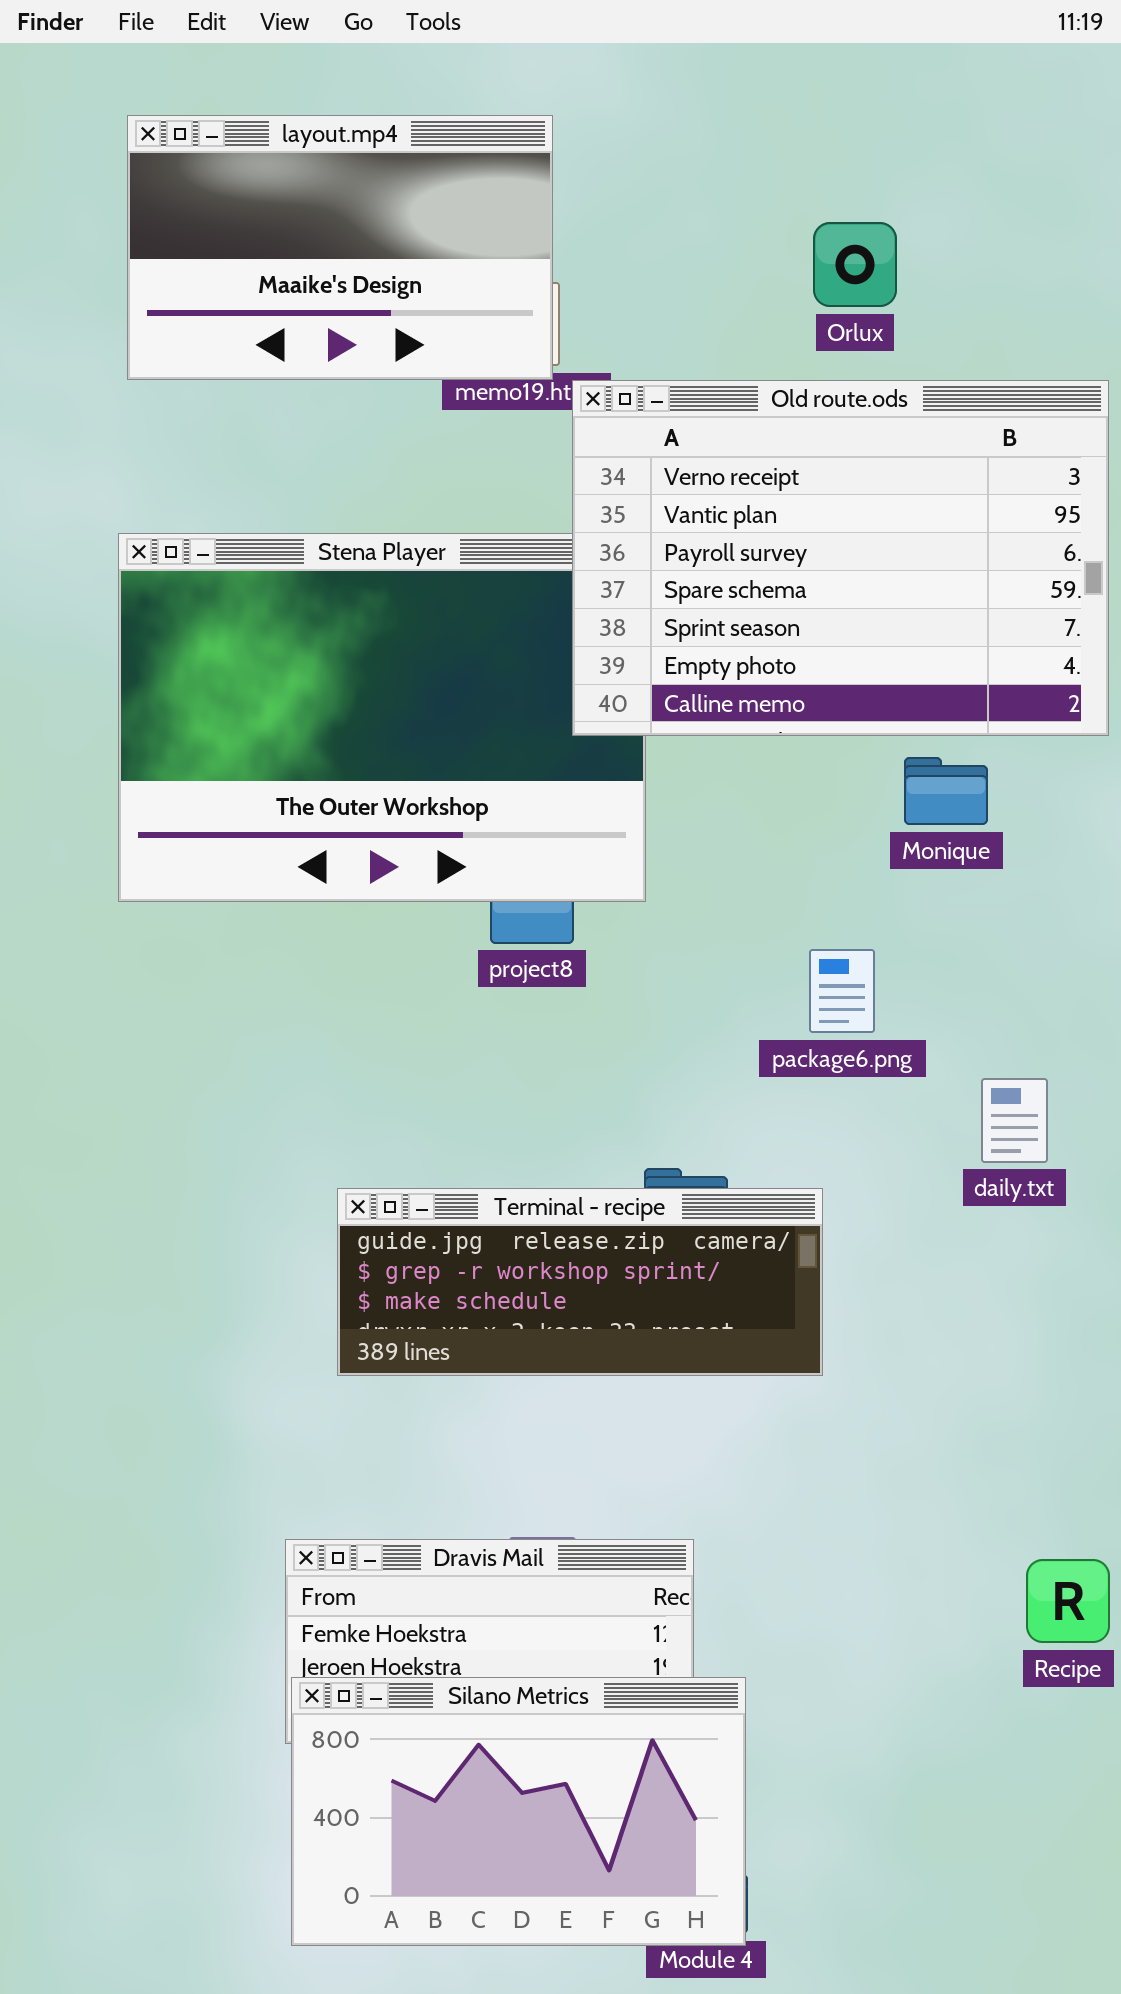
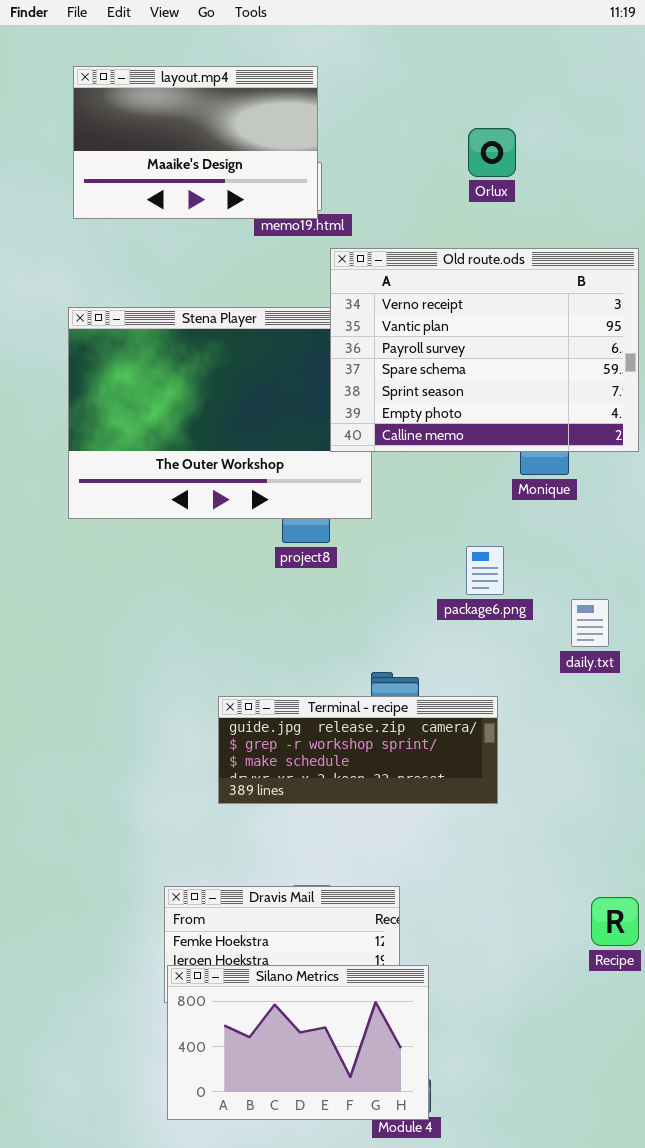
Old route.ods: [572,380,1109,736] -> [330,248,639,452], moved
daily.txt: [981,1078,1048,1163] -> [571,599,609,647], moved
Terminal - recipe: [337,1188,823,1376] -> [218,696,498,804], moved

